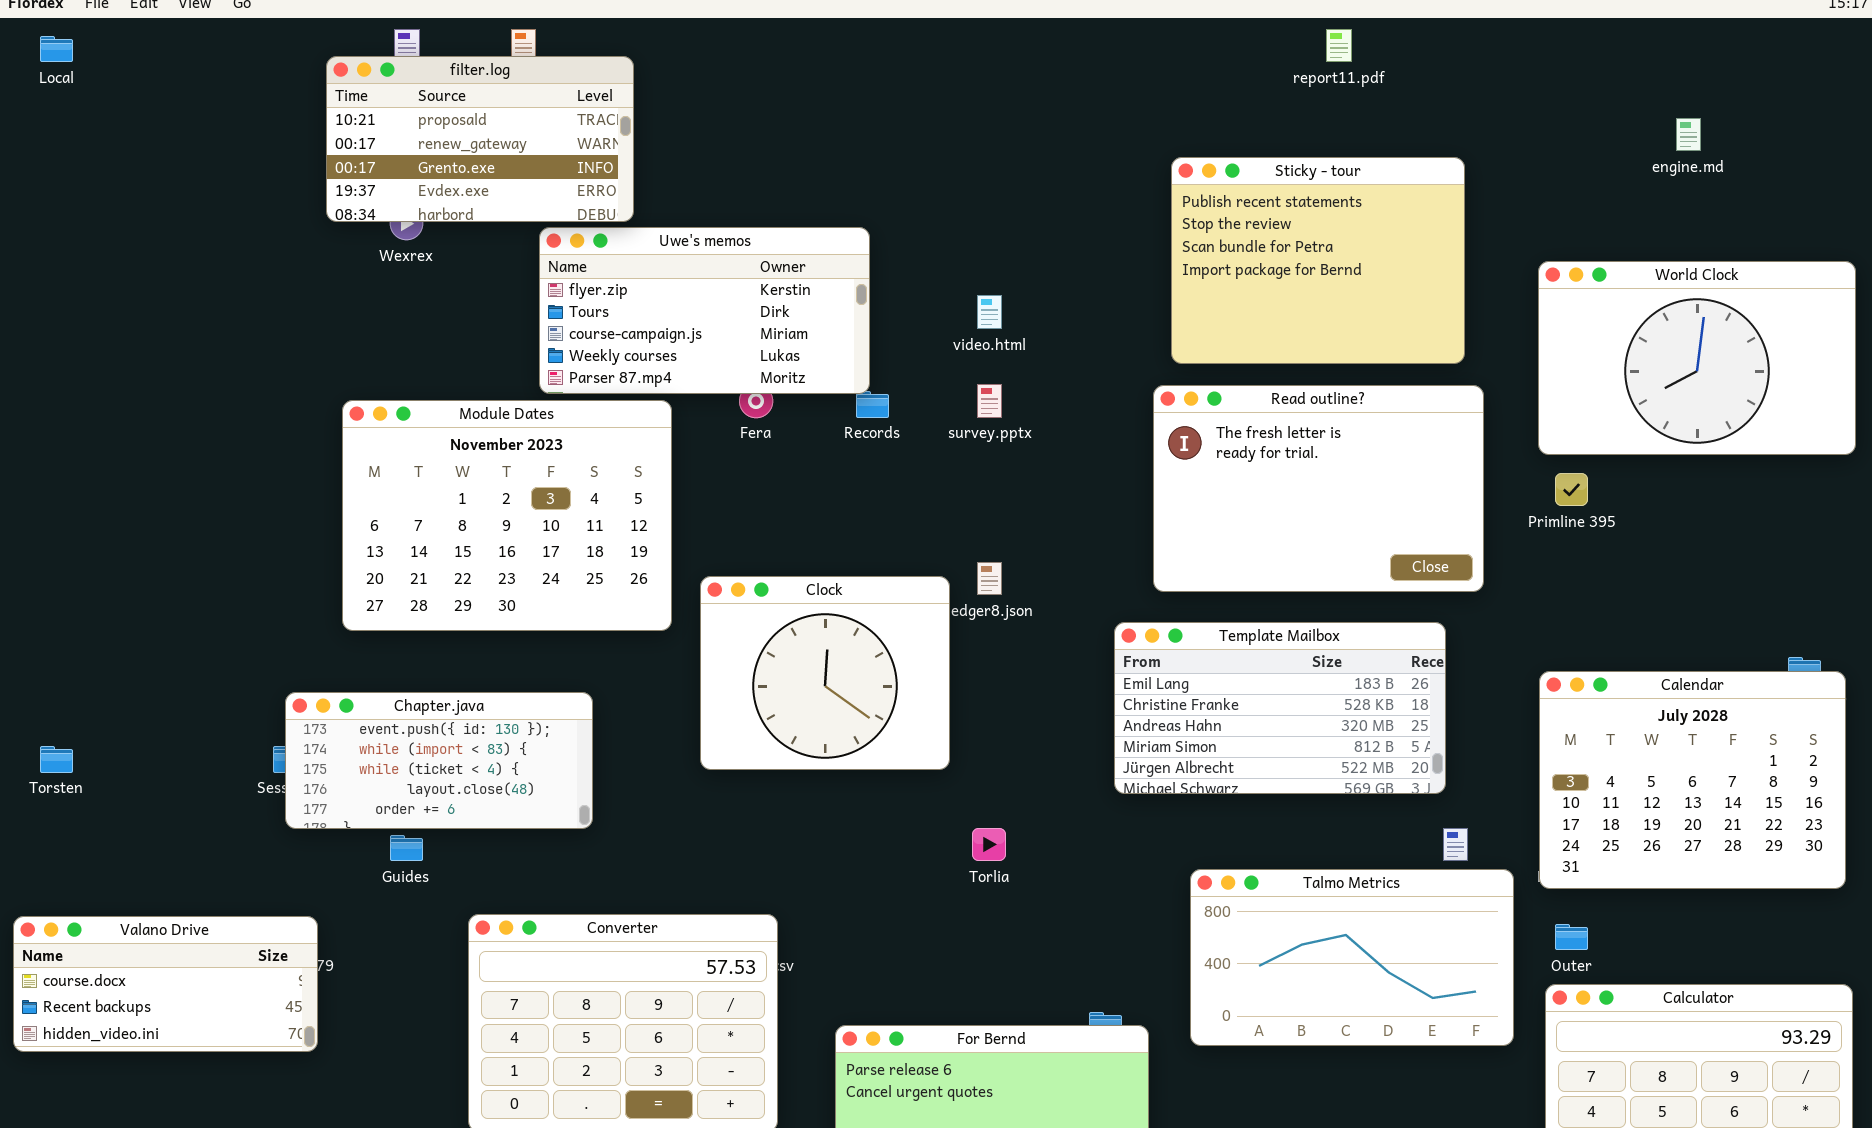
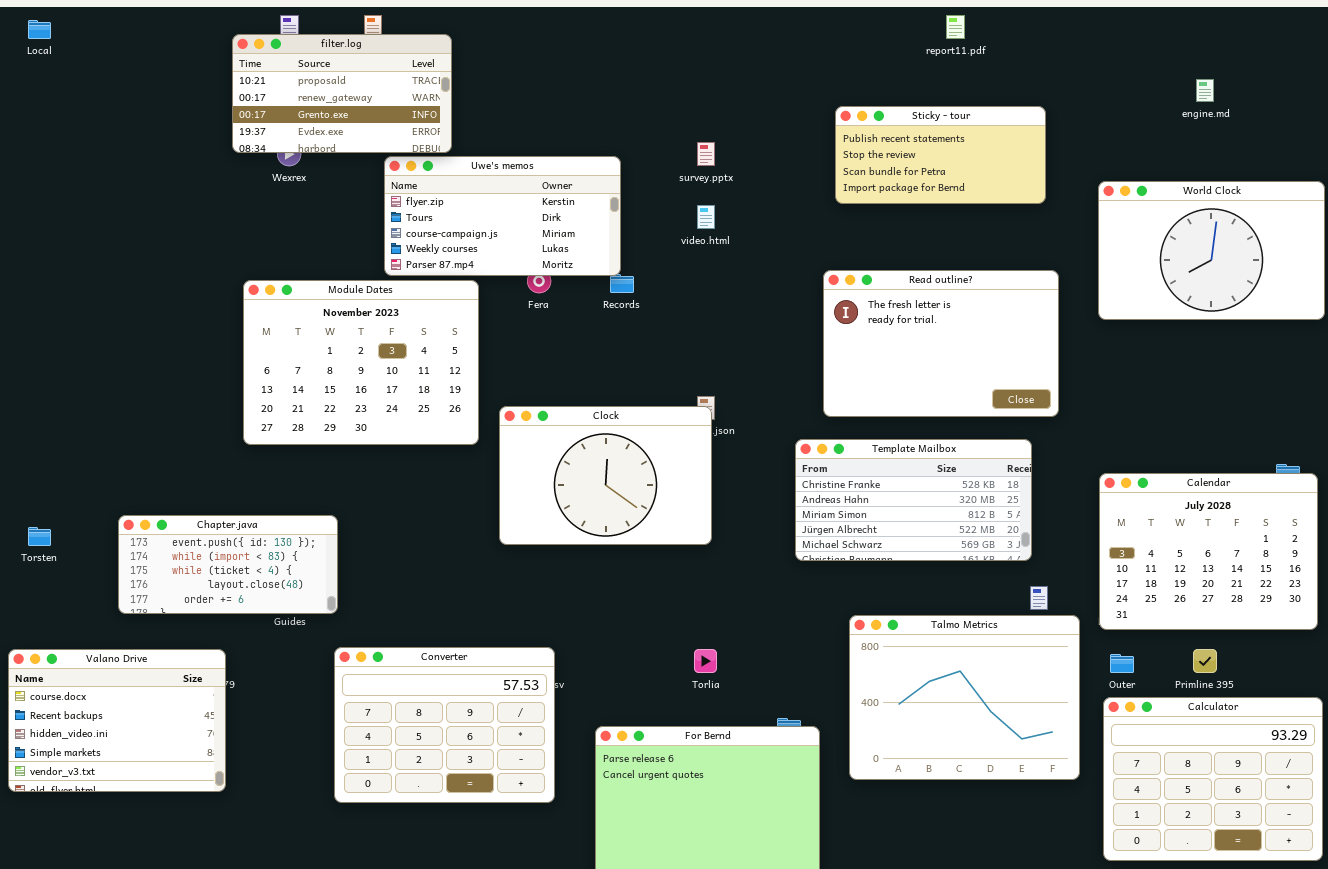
Sticky - tour: [1171,157,1465,364] -> [835,106,1046,204], resized
survey.pptx: [977,384,1002,418] -> [697,142,715,166], moved
Primline 395: [1555,473,1588,506] -> [1193,649,1217,673], moved
Clock: [700,576,950,770] -> [499,406,712,545], resized
Template Mailbox: [1114,622,1446,794] -> [795,439,1032,561], scrolled down 1 row
Chapter.java: [285,692,593,829] -> [118,515,338,614], moved
Torlia: [972,828,1006,861] -> [694,649,717,673], moved
Talmo Metrics: [1190,869,1514,1046] -> [849,615,1080,780], resized
Valano Drive: [13,916,318,1052] -> [8,649,226,792], resized

